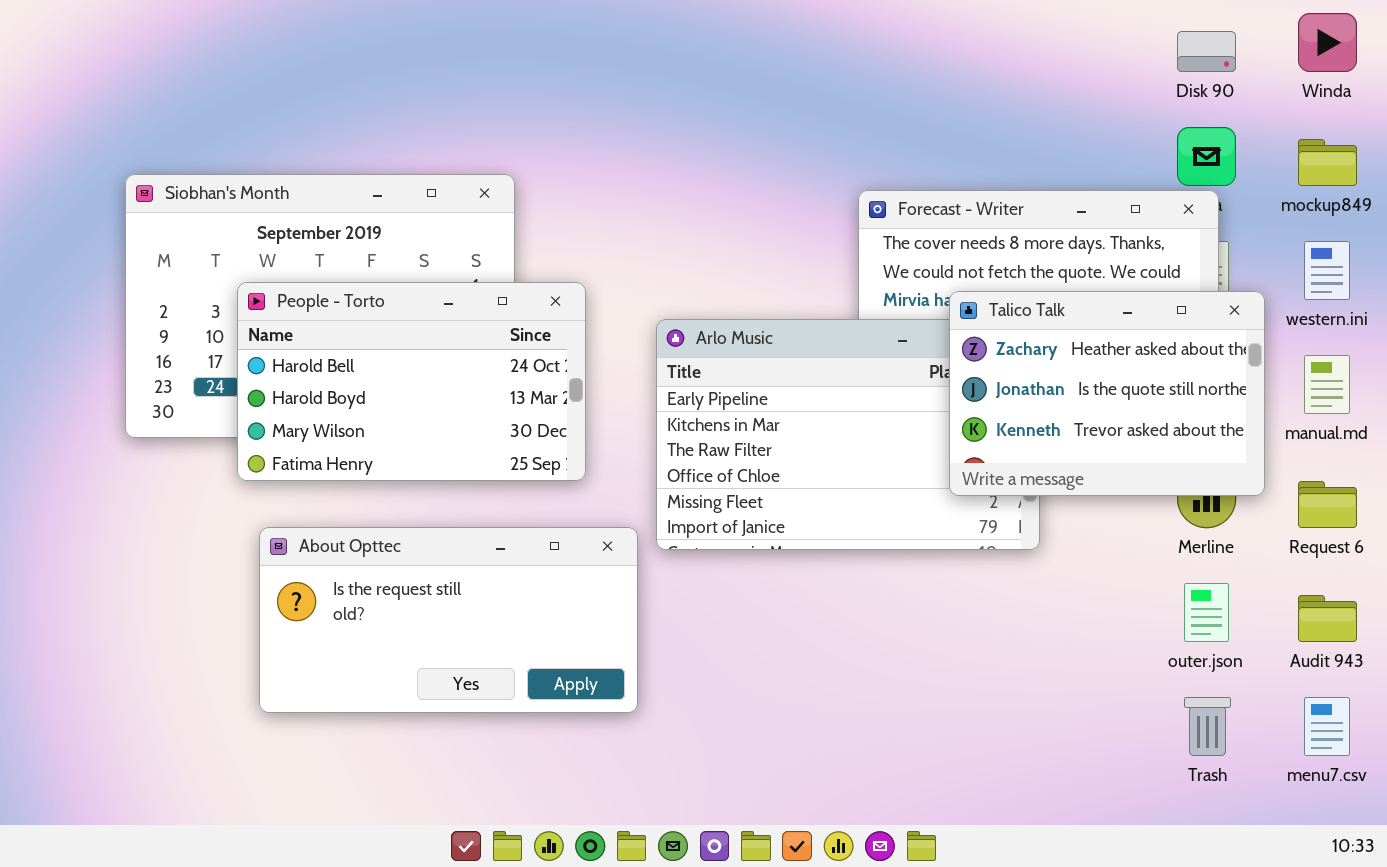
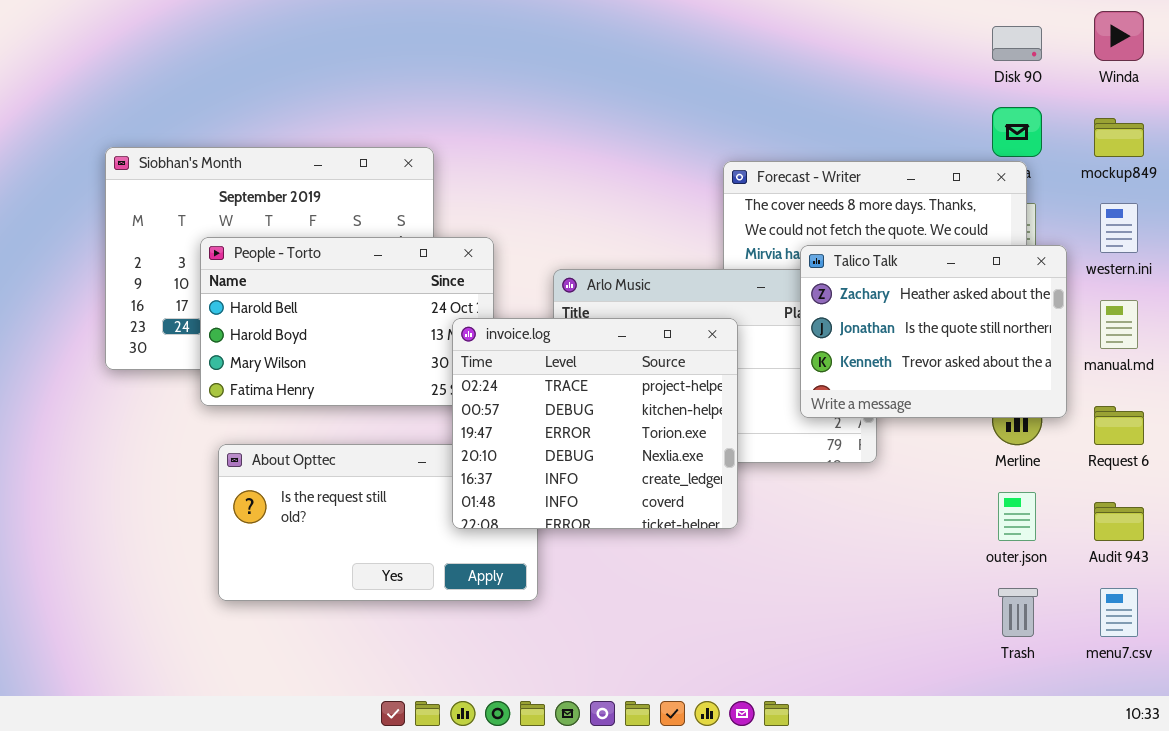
invoice.log: none -> [452,318,738,529], opened

